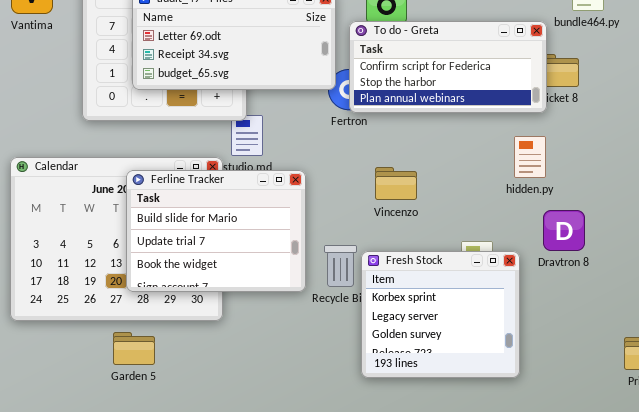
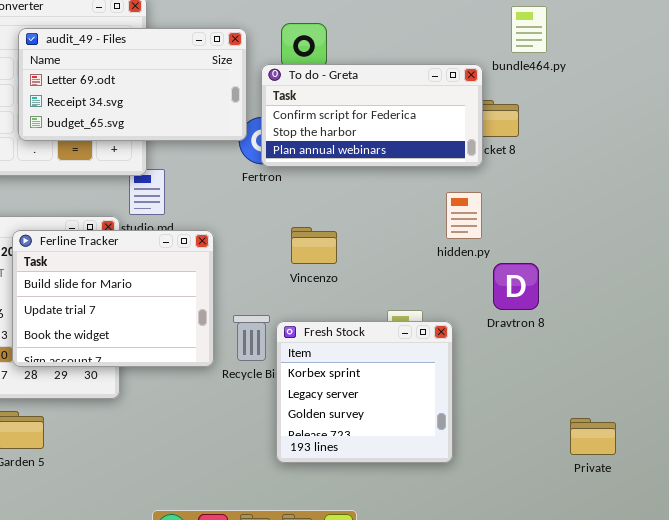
Dravtron 8: [543,210,585,251] -> [493,263,539,310], moved

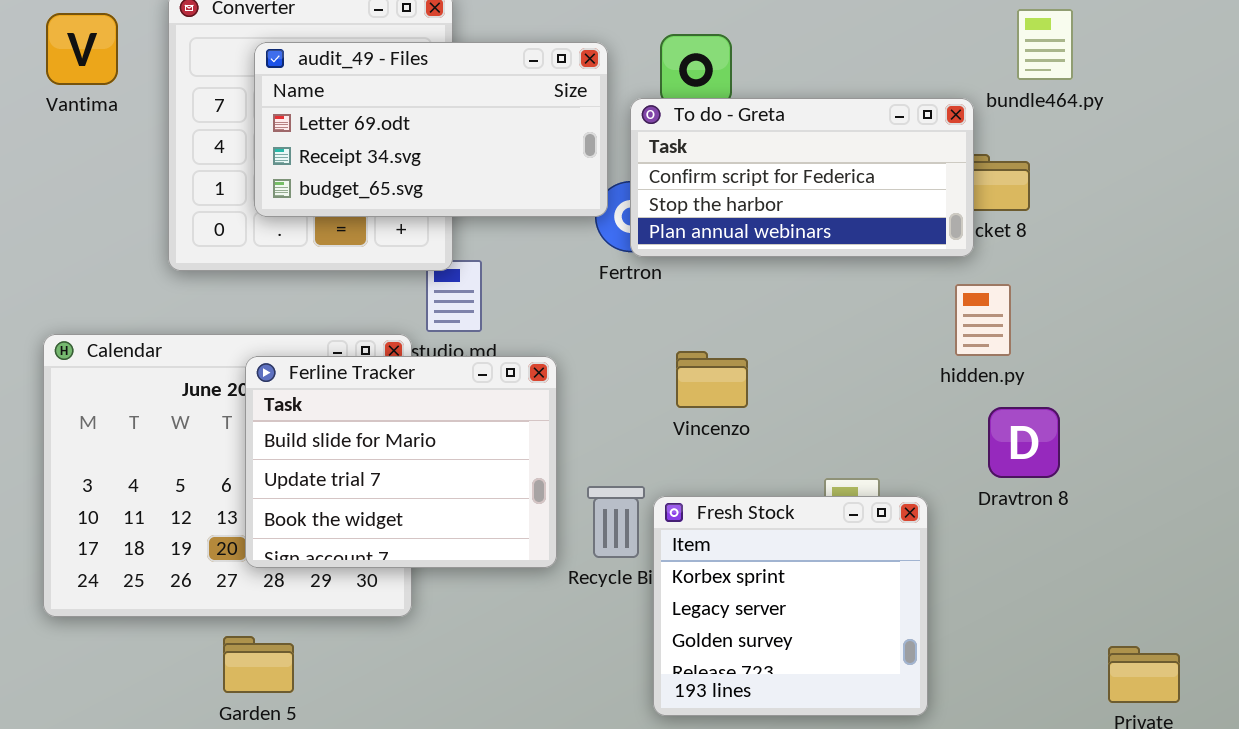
hidden.py: [446,192,482,239] -> [955,284,1011,356], moved

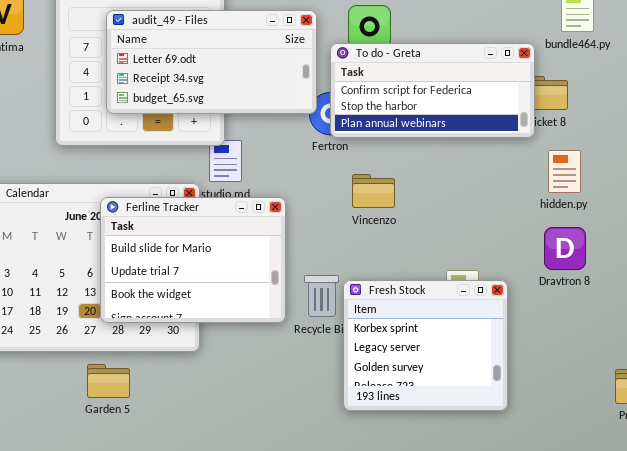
hidden.py: [955,284,1011,356] -> [548,150,581,193], moved
Vincenzo: [676,351,748,408] -> [352,174,395,208], moved

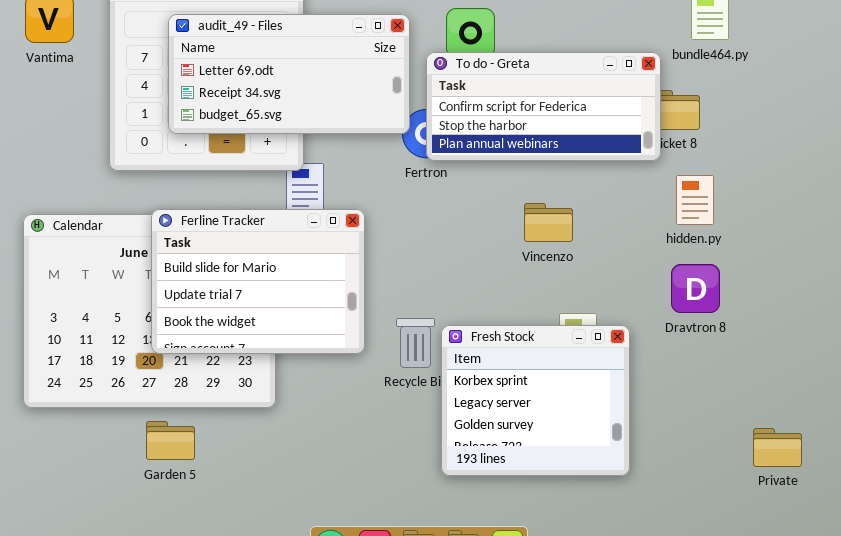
Vincenzo: [352,174,395,208] -> [524,203,573,242], moved
Ferline Tracker: [100,197,286,323] -> [151,209,365,354], moved

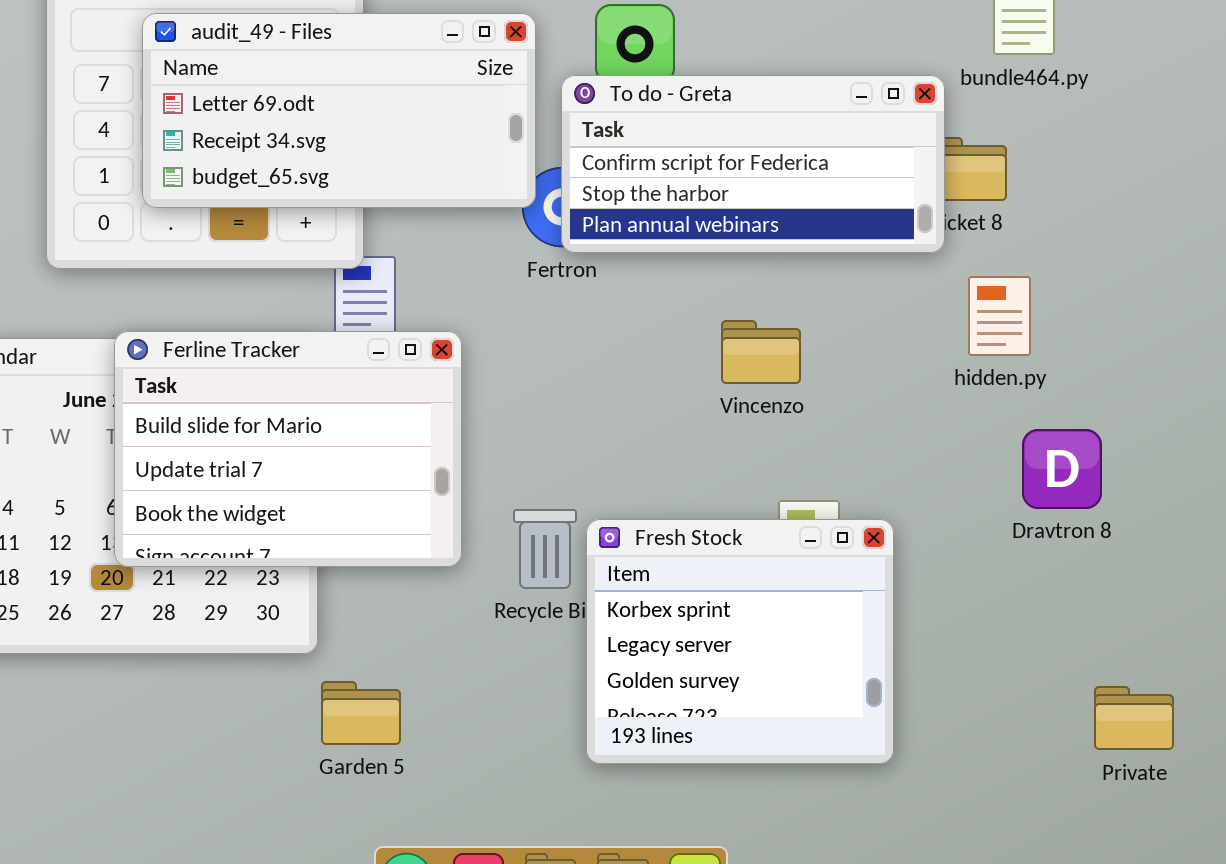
Dravtron 8: [671,264,720,313] -> [1022,429,1102,509], moved
Garden 5: [146,421,195,460] -> [321,681,401,745], moved

